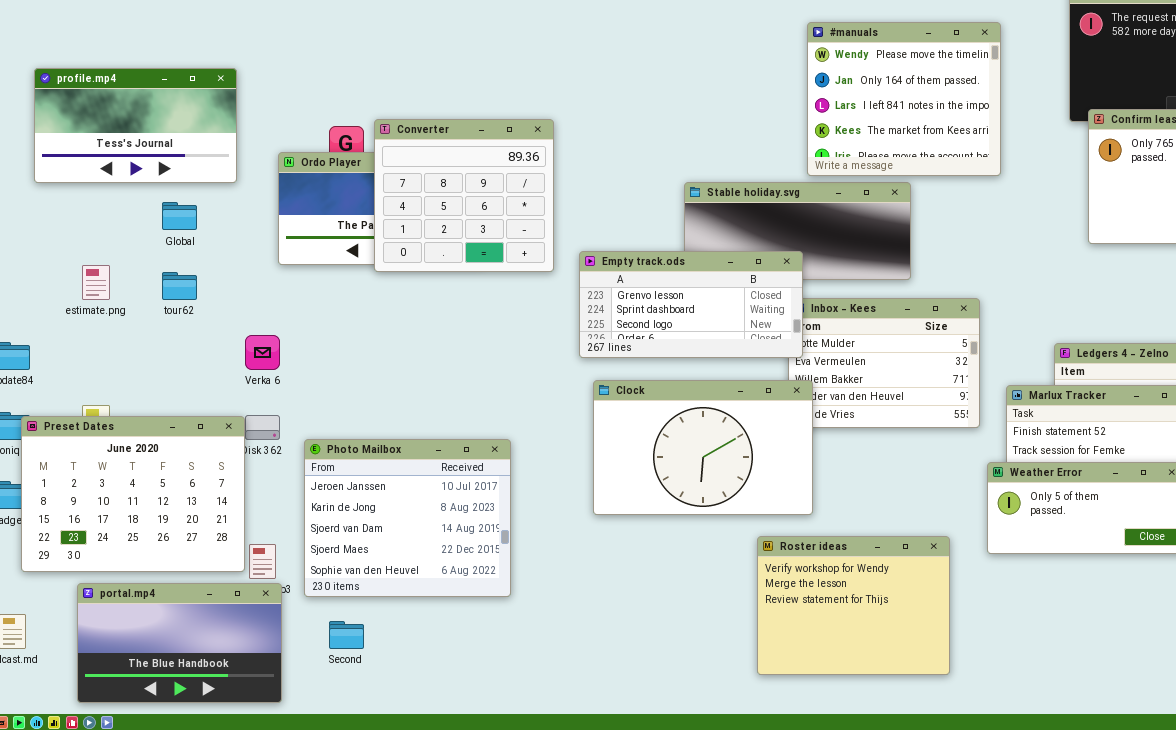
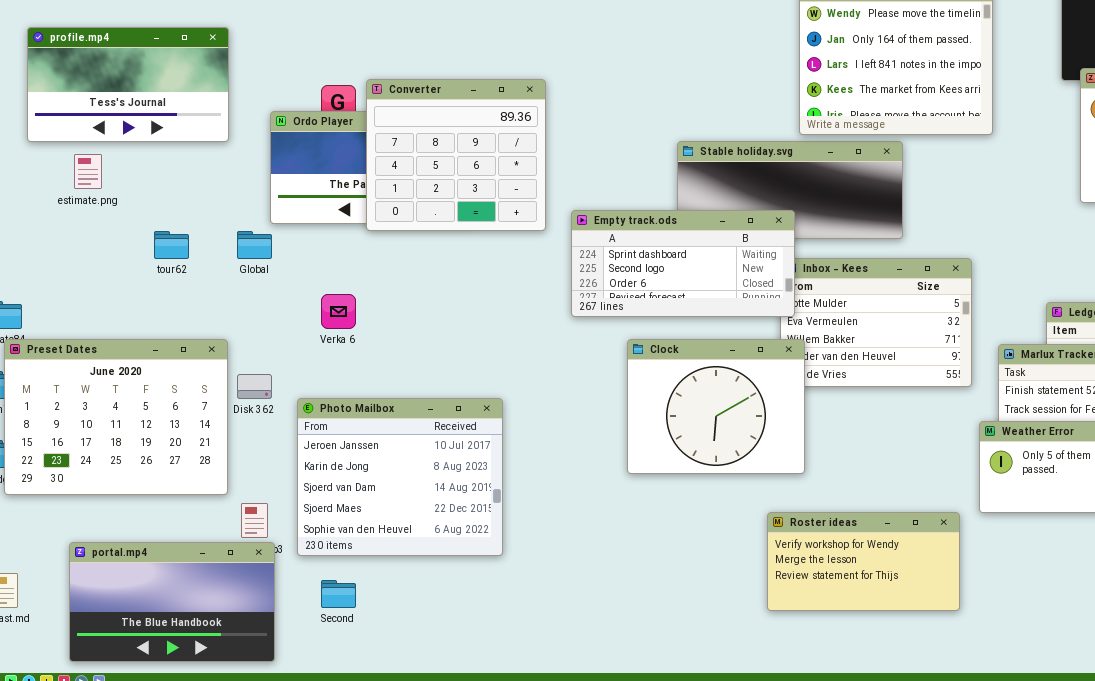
Global: [162,202,197,230] -> [237,231,272,259], moved
Empty track.ods: [579,251,803,358] -> [571,210,795,317], scrolled down 1 row
estimate.png: [82,265,110,300] -> [74,154,102,189], moved
Verka 6: [245,335,280,370] -> [321,294,356,329], moved
Clock: [593,380,813,515] -> [627,339,805,474], resized
Preset Dates: [21,416,245,572] -> [4,339,228,495], moved
Roster ideas: [757,536,950,675] -> [767,512,960,611], moved, resized

